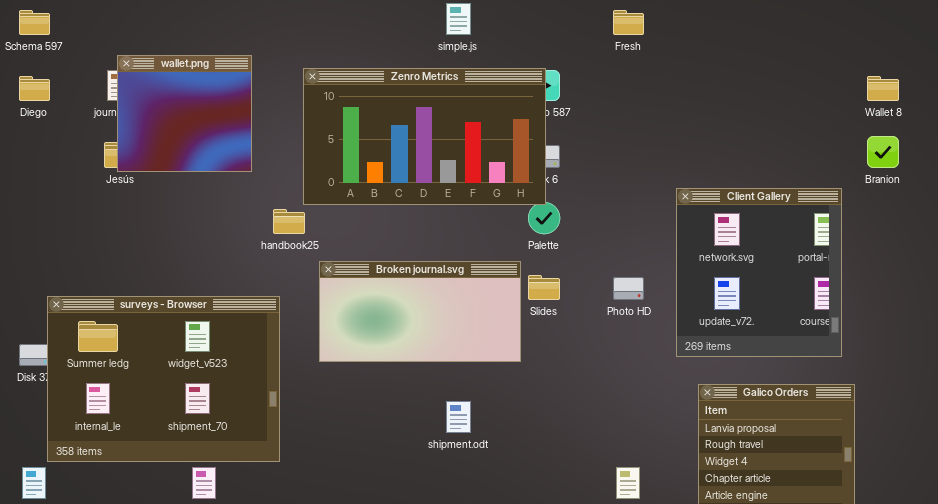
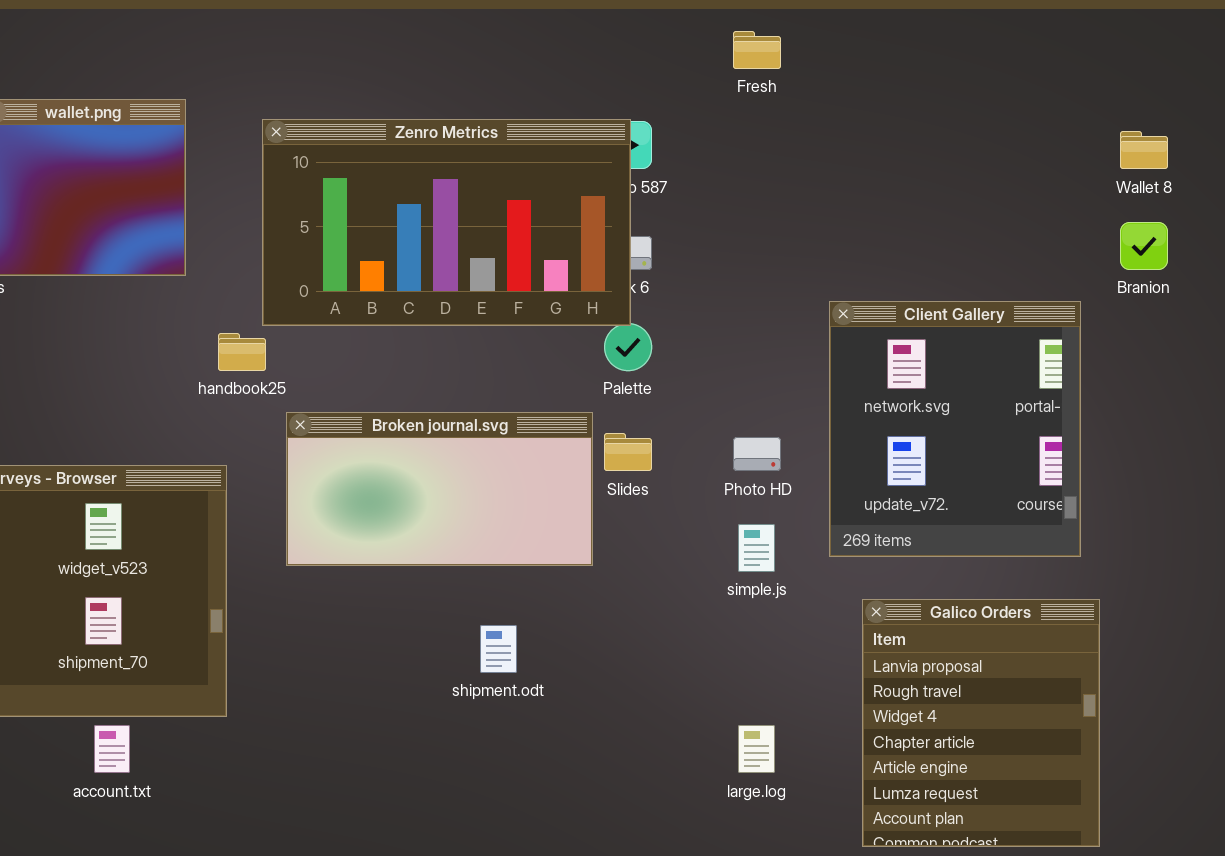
simple.js: [446,3,471,35] -> [738,524,775,572], moved

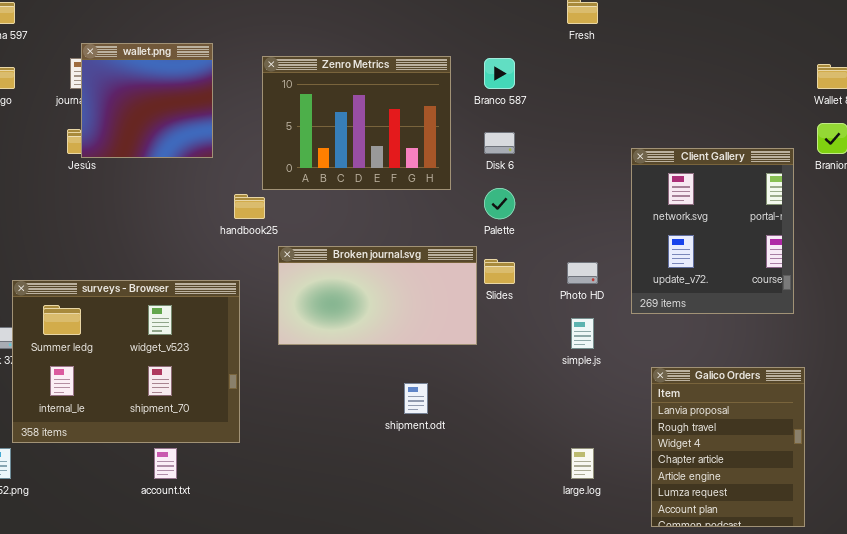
Zenro Metrics: [262,119,631,326] -> [262,56,451,190], resized
Client Gallery: [829,301,1081,557] -> [631,148,794,314], moved

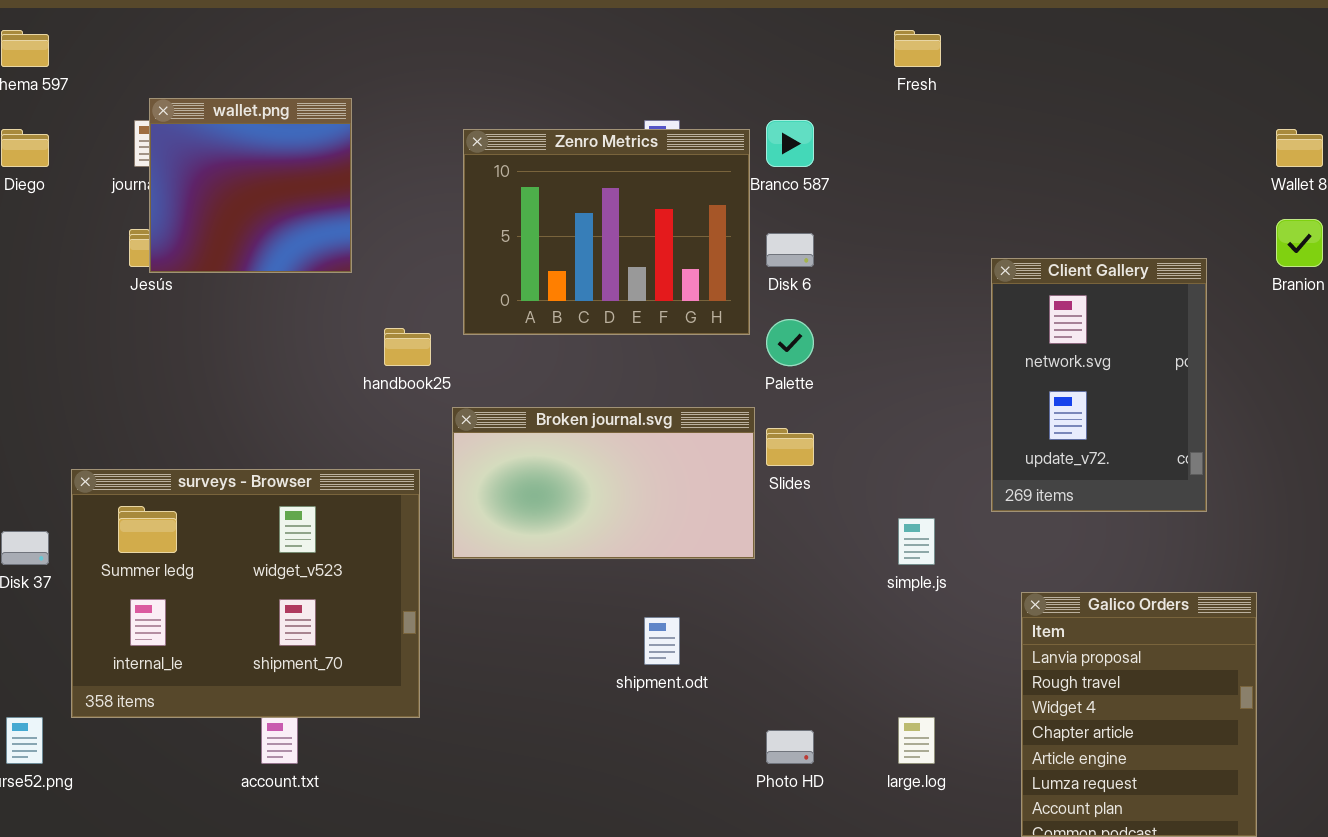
Zenro Metrics: [262,56,451,190] -> [463,129,750,335], moved
Client Gallery: [631,148,794,314] -> [991,258,1207,512], resized
Photo HD: [567,262,598,284] -> [766,730,814,764], moved
surveys - Browser: [12,280,240,443] -> [71,469,420,718], moved

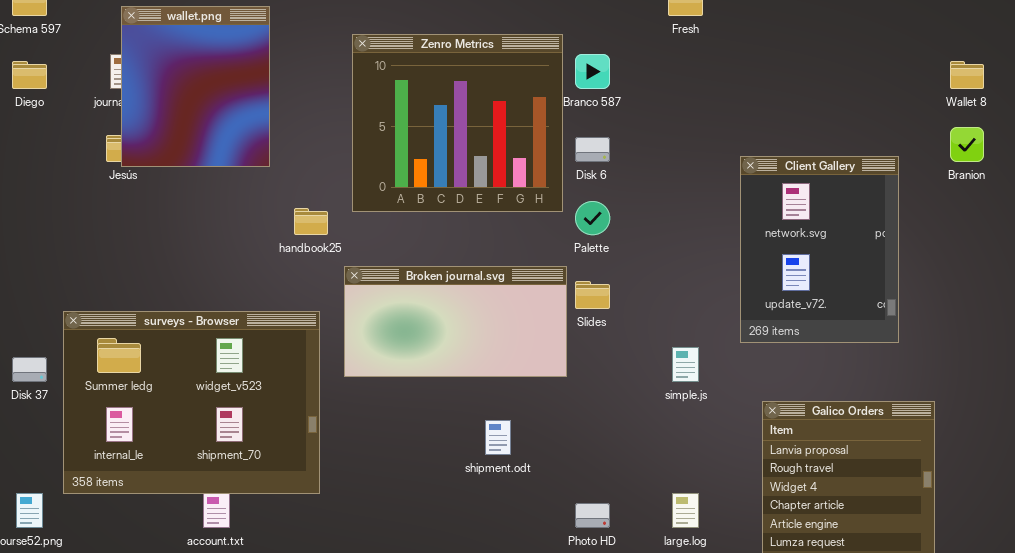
wallet.png: [149,98,352,273] -> [121,6,270,167], resized
Zenro Metrics: [463,129,750,335] -> [352,34,563,212], resized

